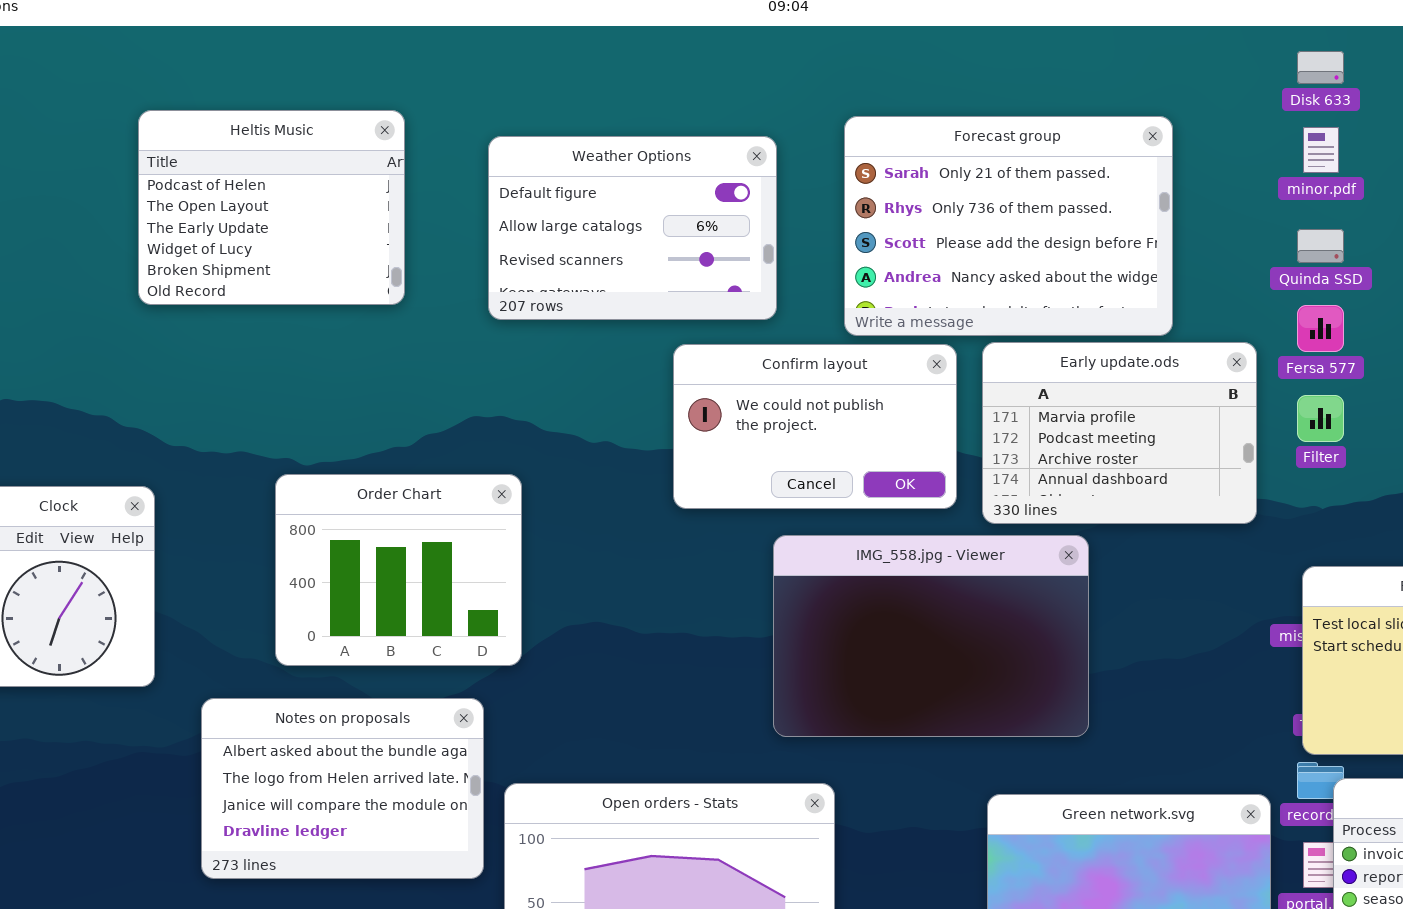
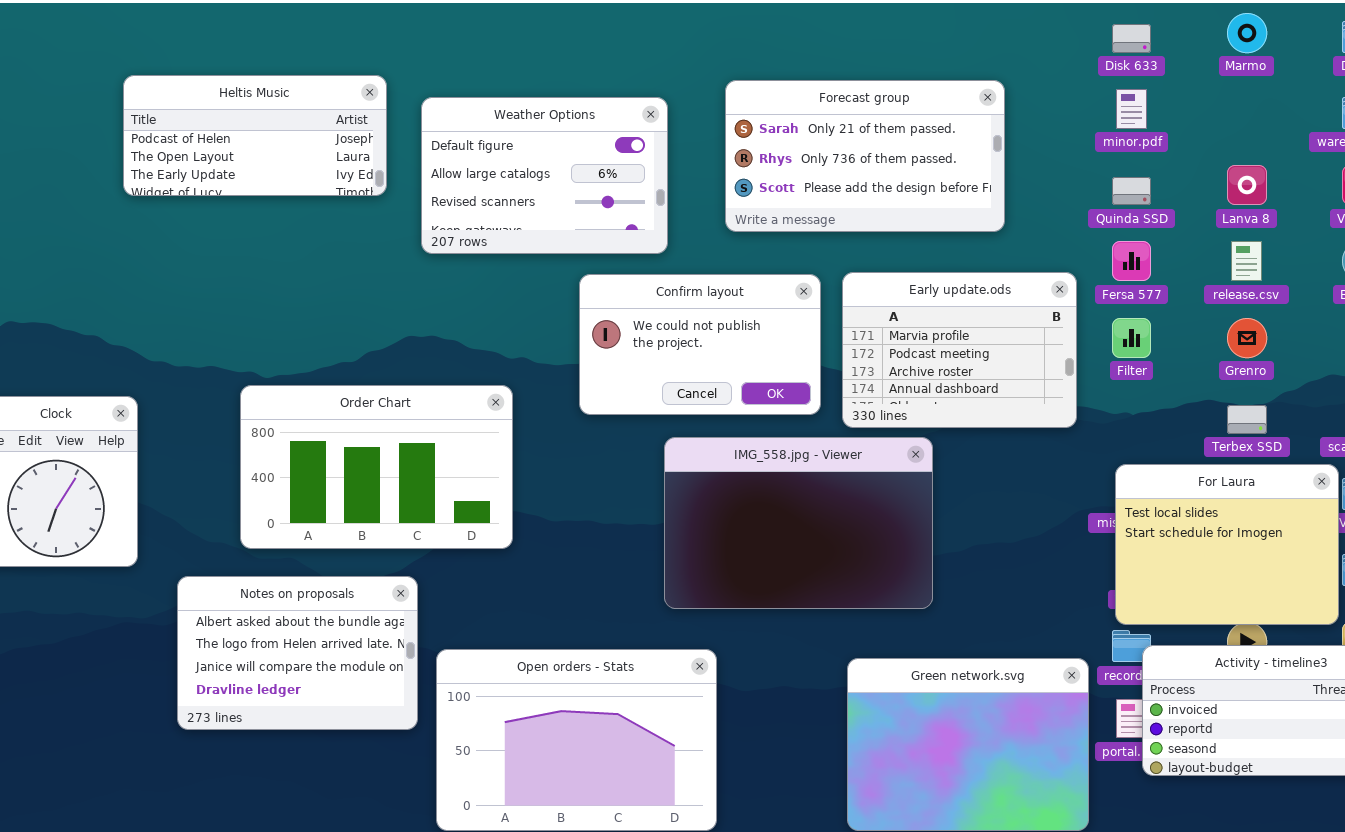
Heltis Music: [138,110,405,305] -> [123,75,387,196], resized
Forecast group: [844,116,1173,336] -> [725,80,1005,232], resized
Order Chart: [275,474,522,666] -> [240,385,513,549], resized

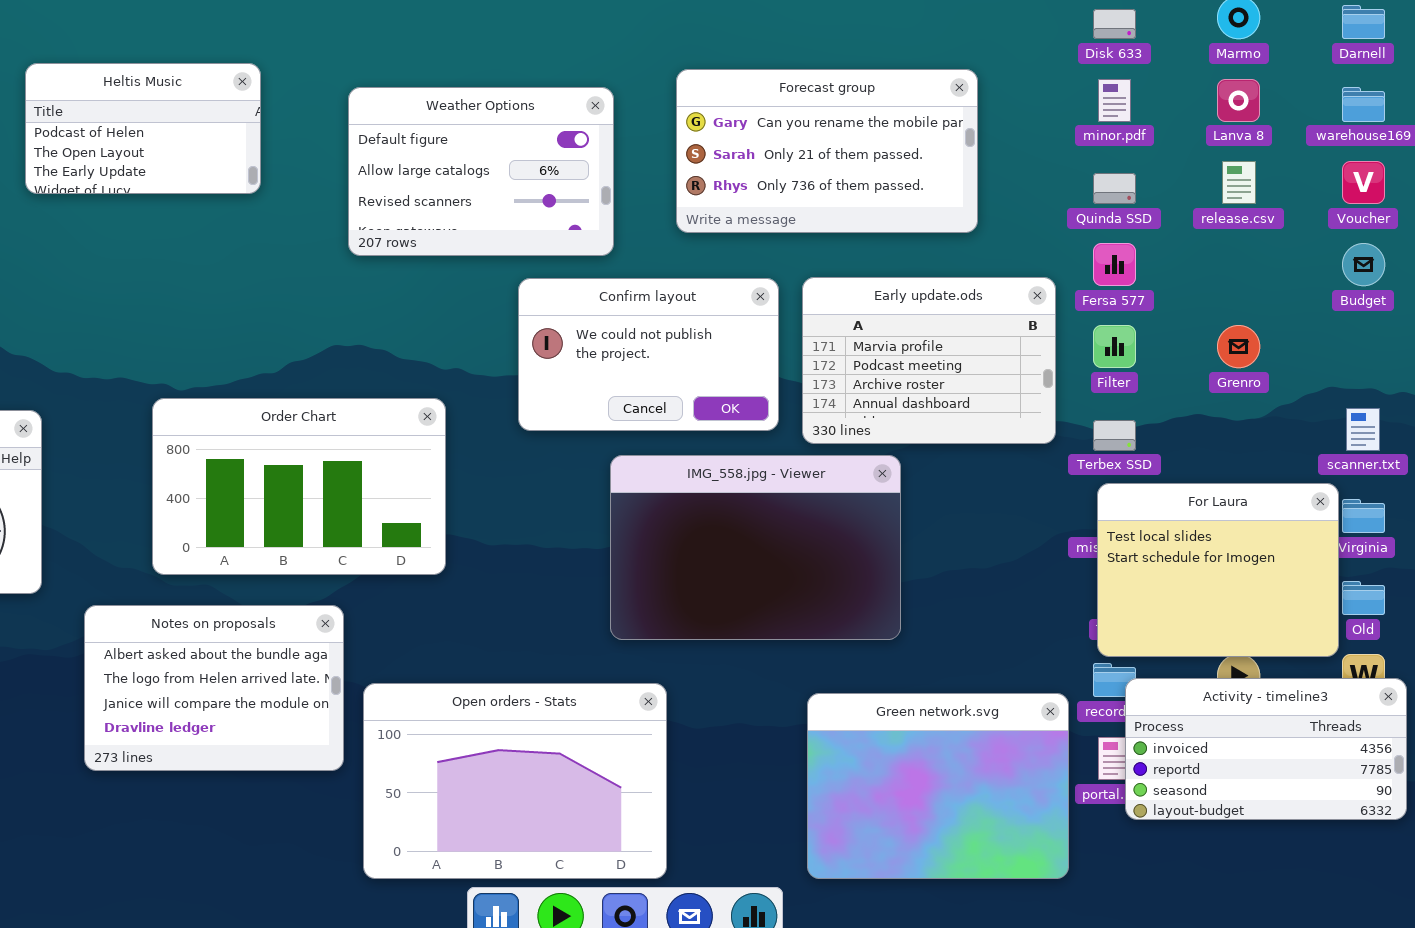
Heltis Music: [123,75,387,196] -> [25,63,261,194], resized
Forecast group: [725,80,1005,232] -> [676,69,978,233], scrolled up 1 row
Lanva 8: [1227,165,1267,205] -> [1217,79,1260,122], moved
release.csv: [1231,241,1262,281] -> [1222,161,1256,204], moved
Terbex SSD: [1227,405,1267,434] -> [1093,420,1136,451], moved

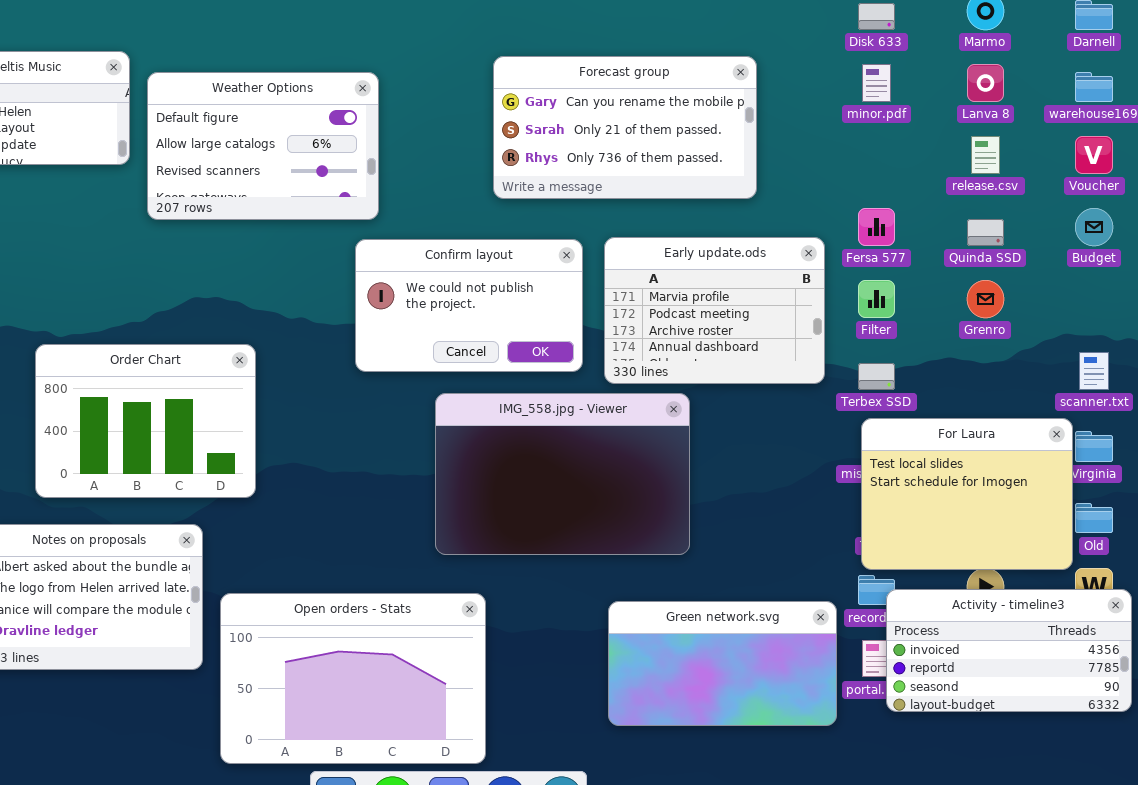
Weather Options: [348,87,614,256] -> [147,72,379,220], moved
Quinda SSD: [1093,173,1136,204] -> [967,219,1004,246], moved
Order Chart: [152,398,446,575] -> [35,344,256,498], resized
Green network.svg: [807,693,1069,879] -> [608,601,837,726], resized

